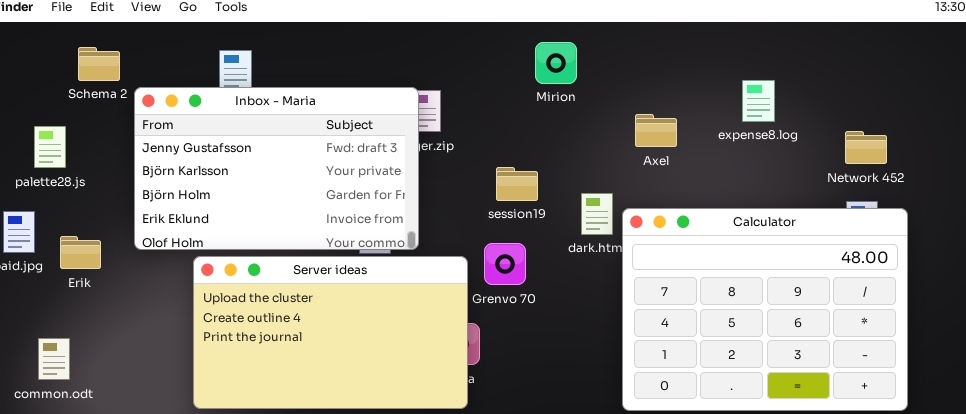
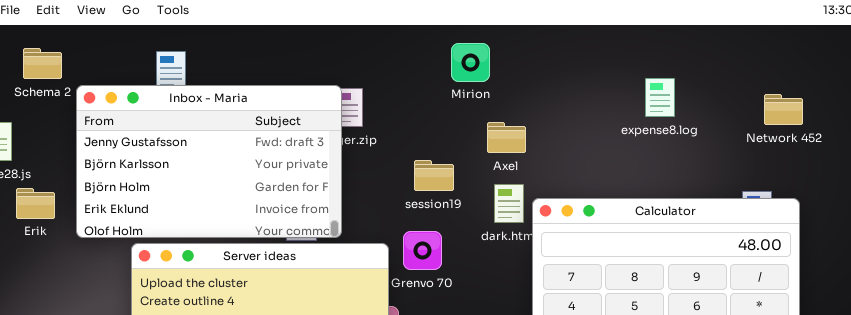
Axel: [635,114,677,147] -> [487,122,526,153], moved
Network 452: [845,131,887,164] -> [764,94,803,125], moved
Erik: [60,236,101,269] -> [16,188,55,219], moved

